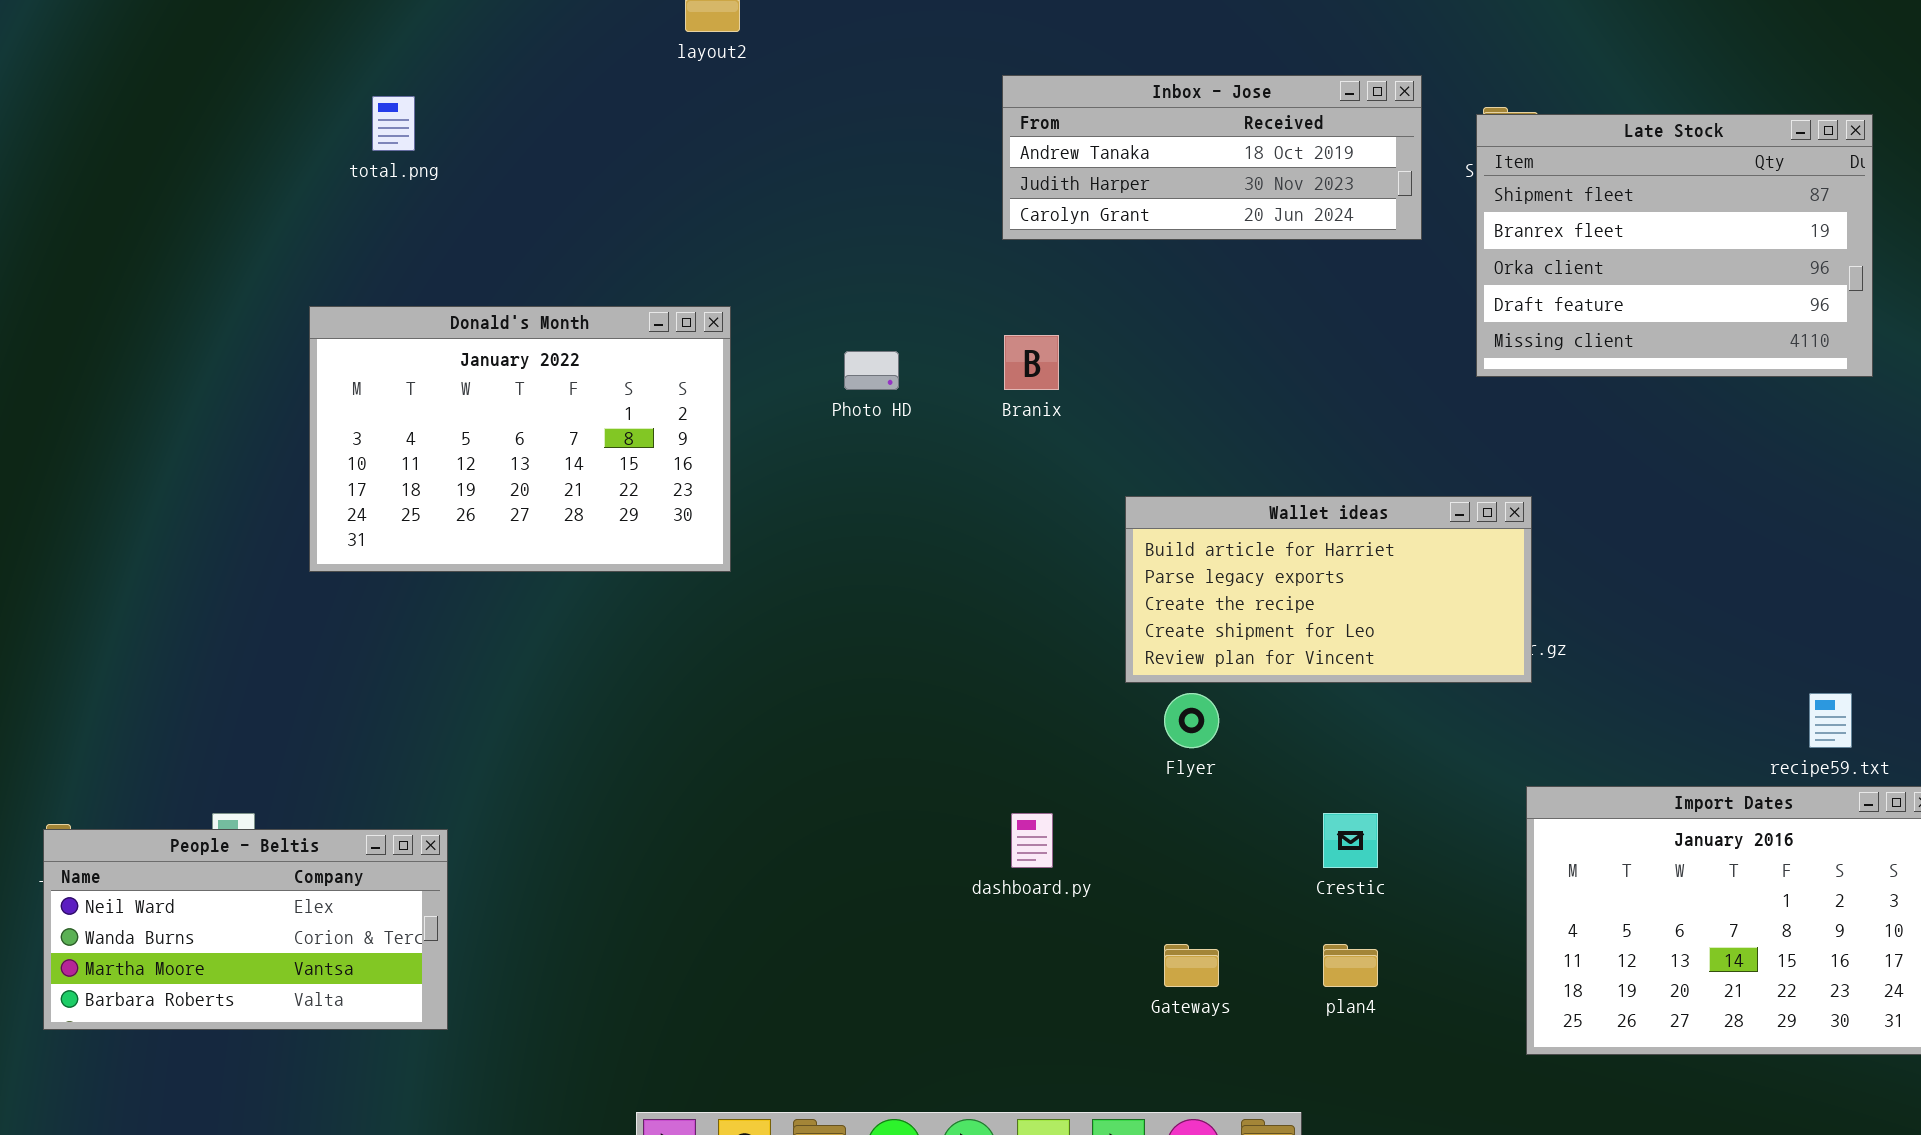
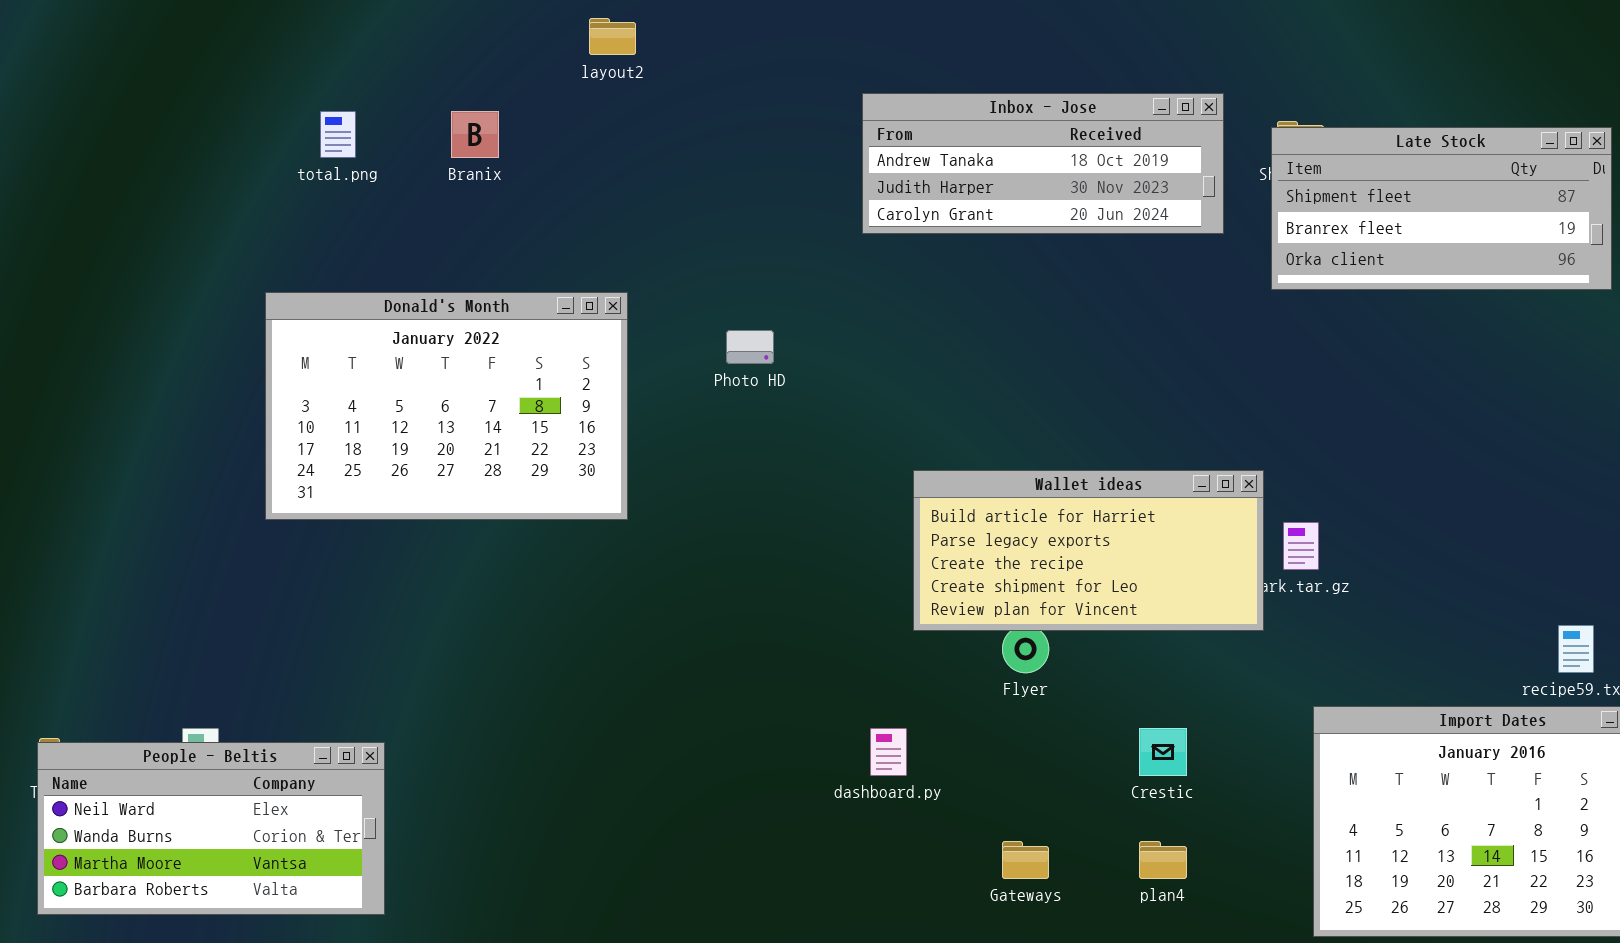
Late Stock: [1476,114,1873,377] -> [1271,127,1612,290], resized
Branix: [1004,335,1059,390] -> [451,111,499,158], moved
Wallet ideas: [1125,496,1532,683] -> [913,470,1264,631], moved

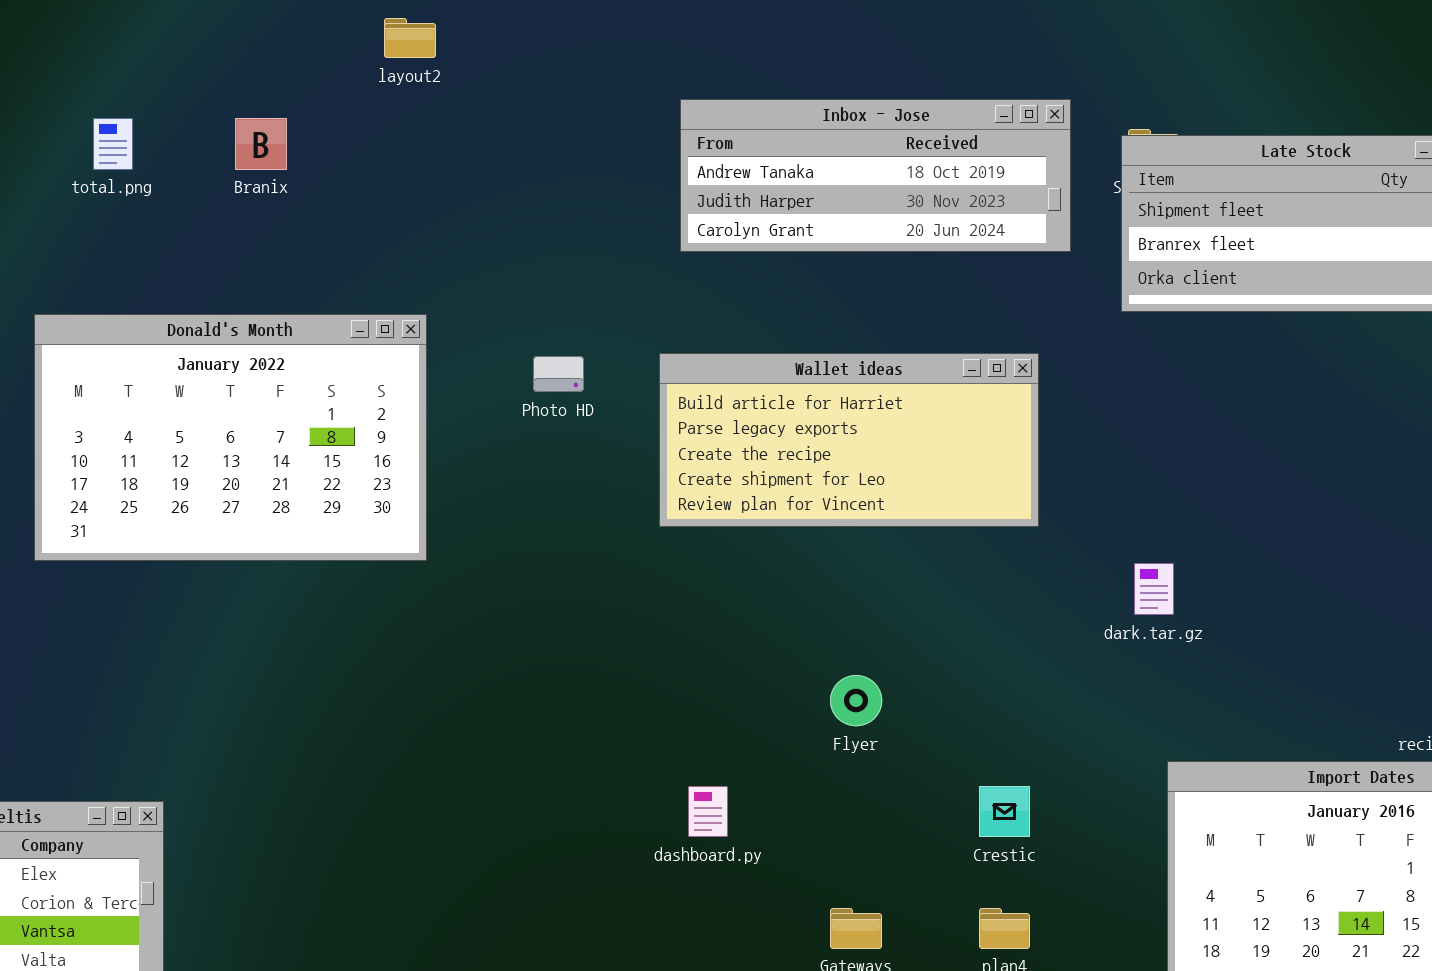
Wallet ideas: [913,470,1264,631] -> [659,353,1039,527], moved

